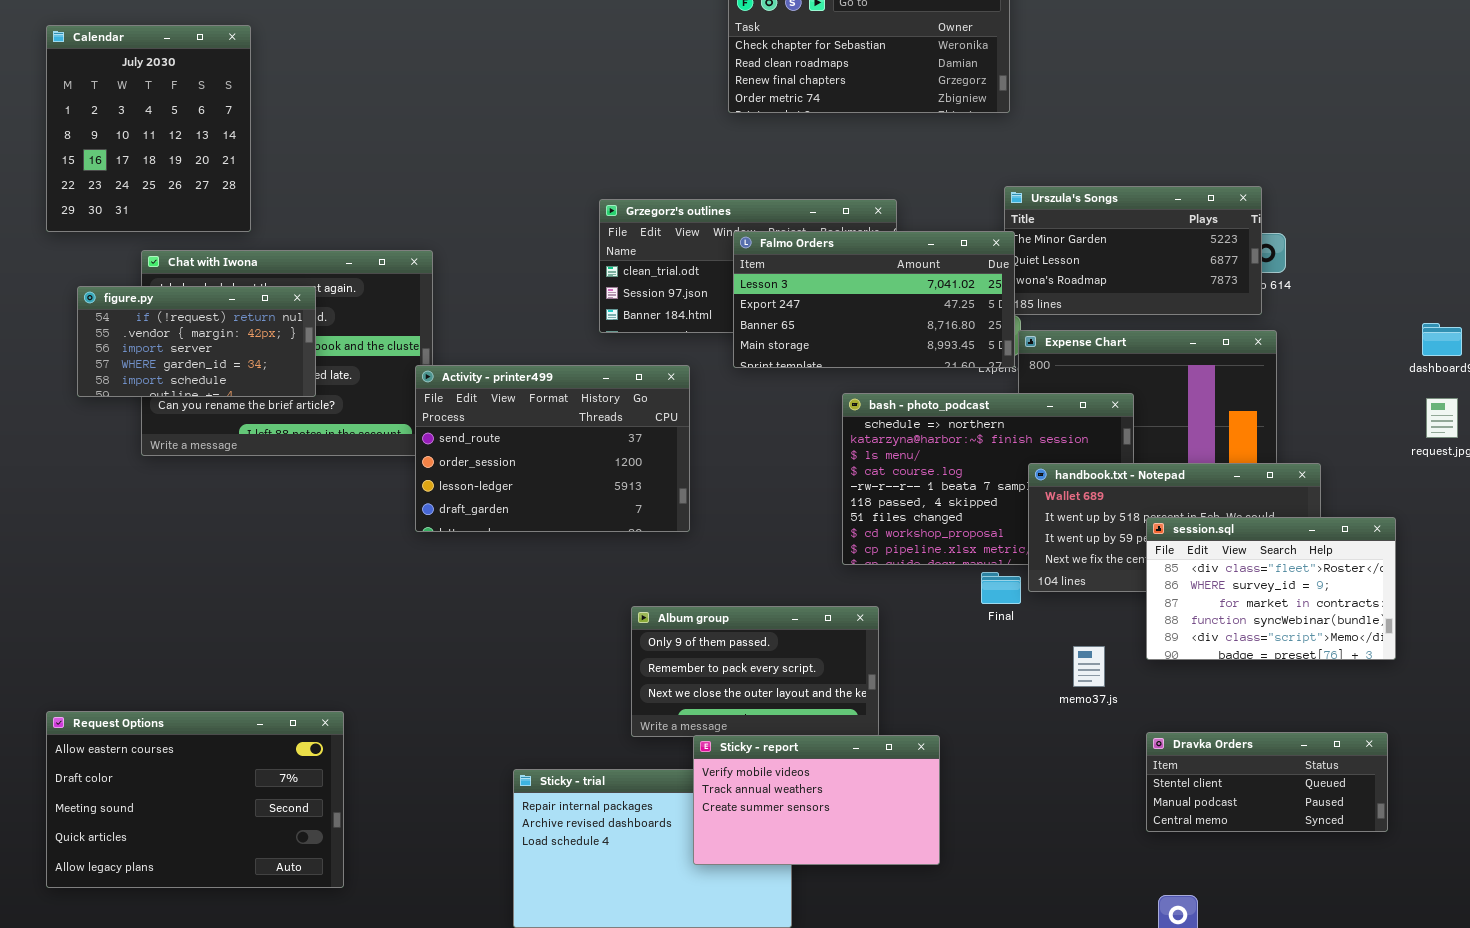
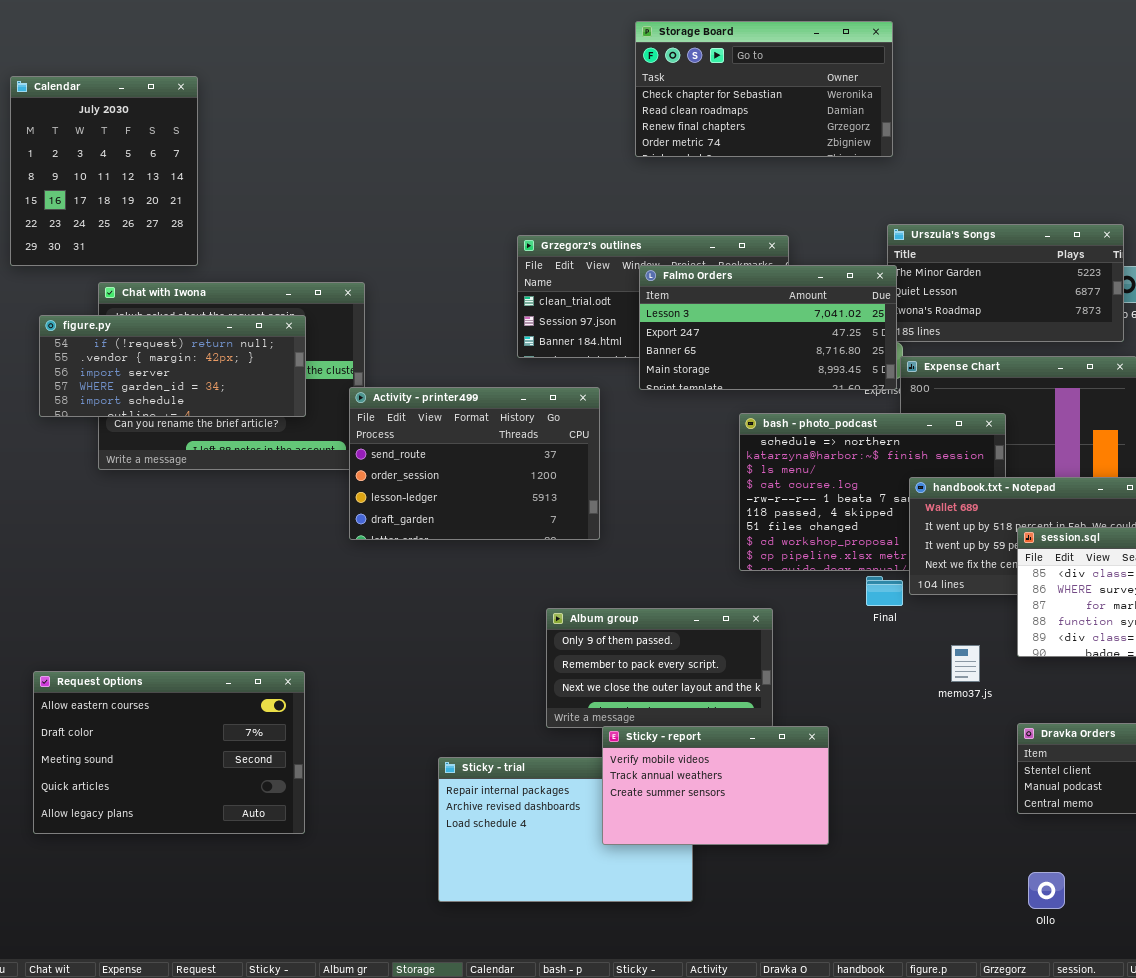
figure.py: [77,286,316,397] -> [39,315,306,417], resized
Request Options: [46,711,344,888] -> [33,671,305,834], moved

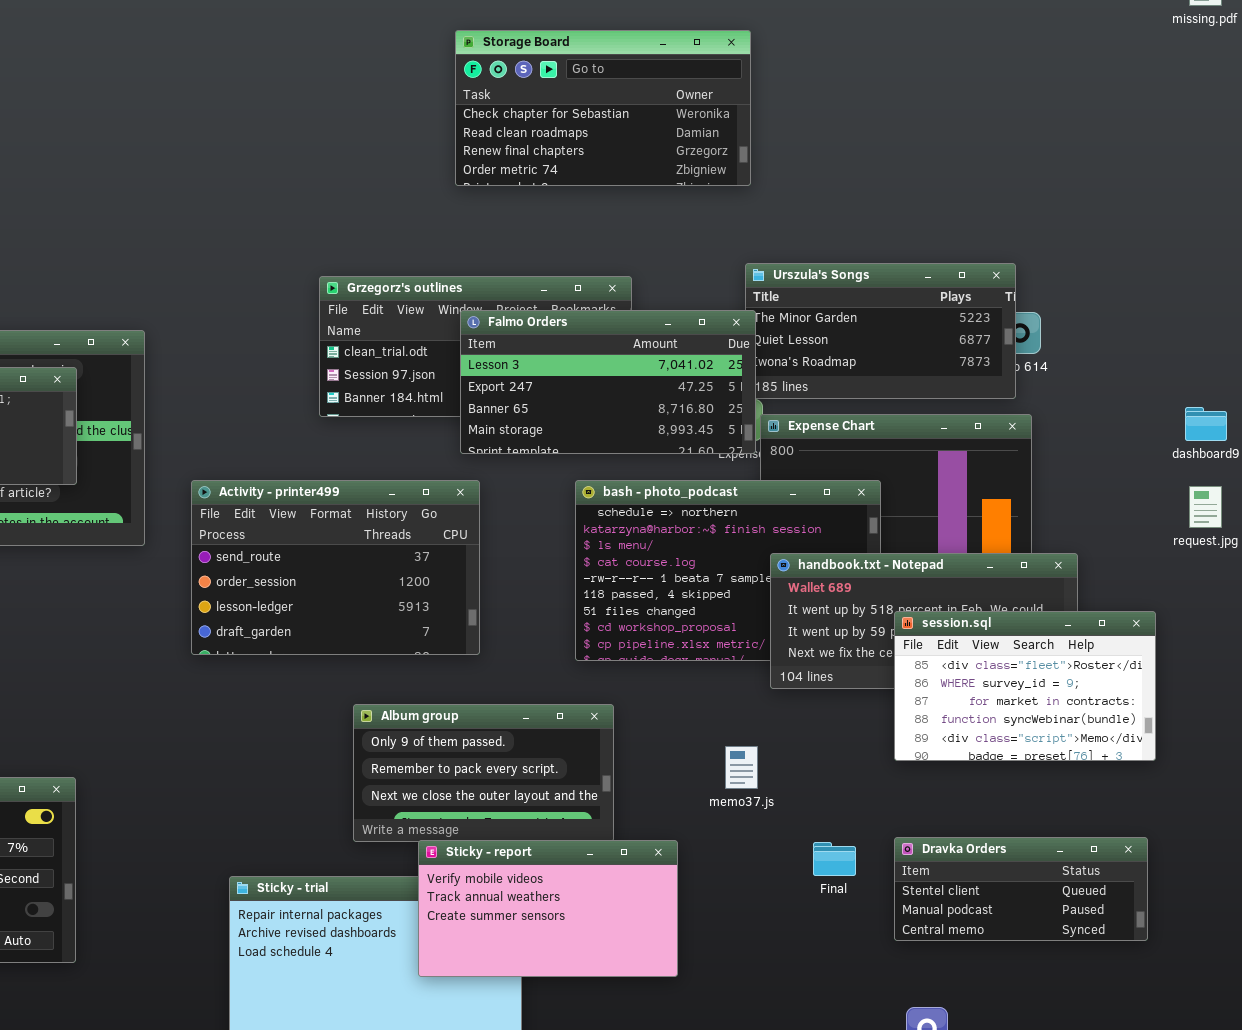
Activity - printer499: [349,387,600,540] -> [191,480,480,655], moved
Final: [866,576,903,606] -> [813,842,856,876], moved
memo37.js: [951,645,980,682] -> [725,746,758,789], moved

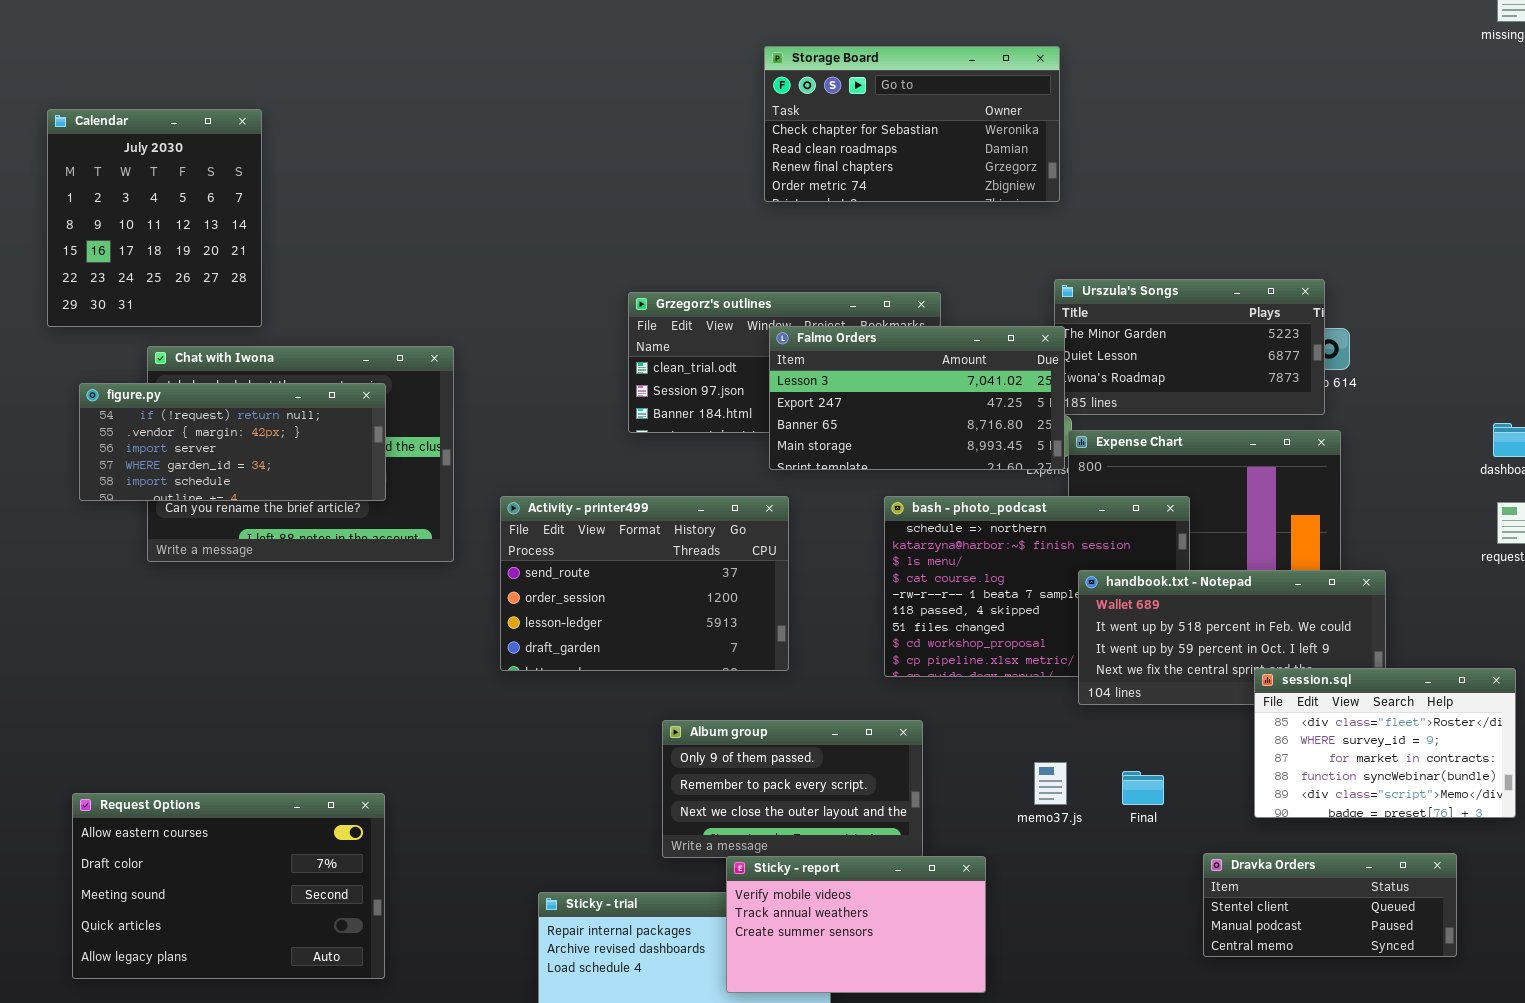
session.sql: [894,611,1156,761] -> [1254,668,1516,818], moved
Final: [813,842,856,876] -> [1122,771,1164,805], moved

